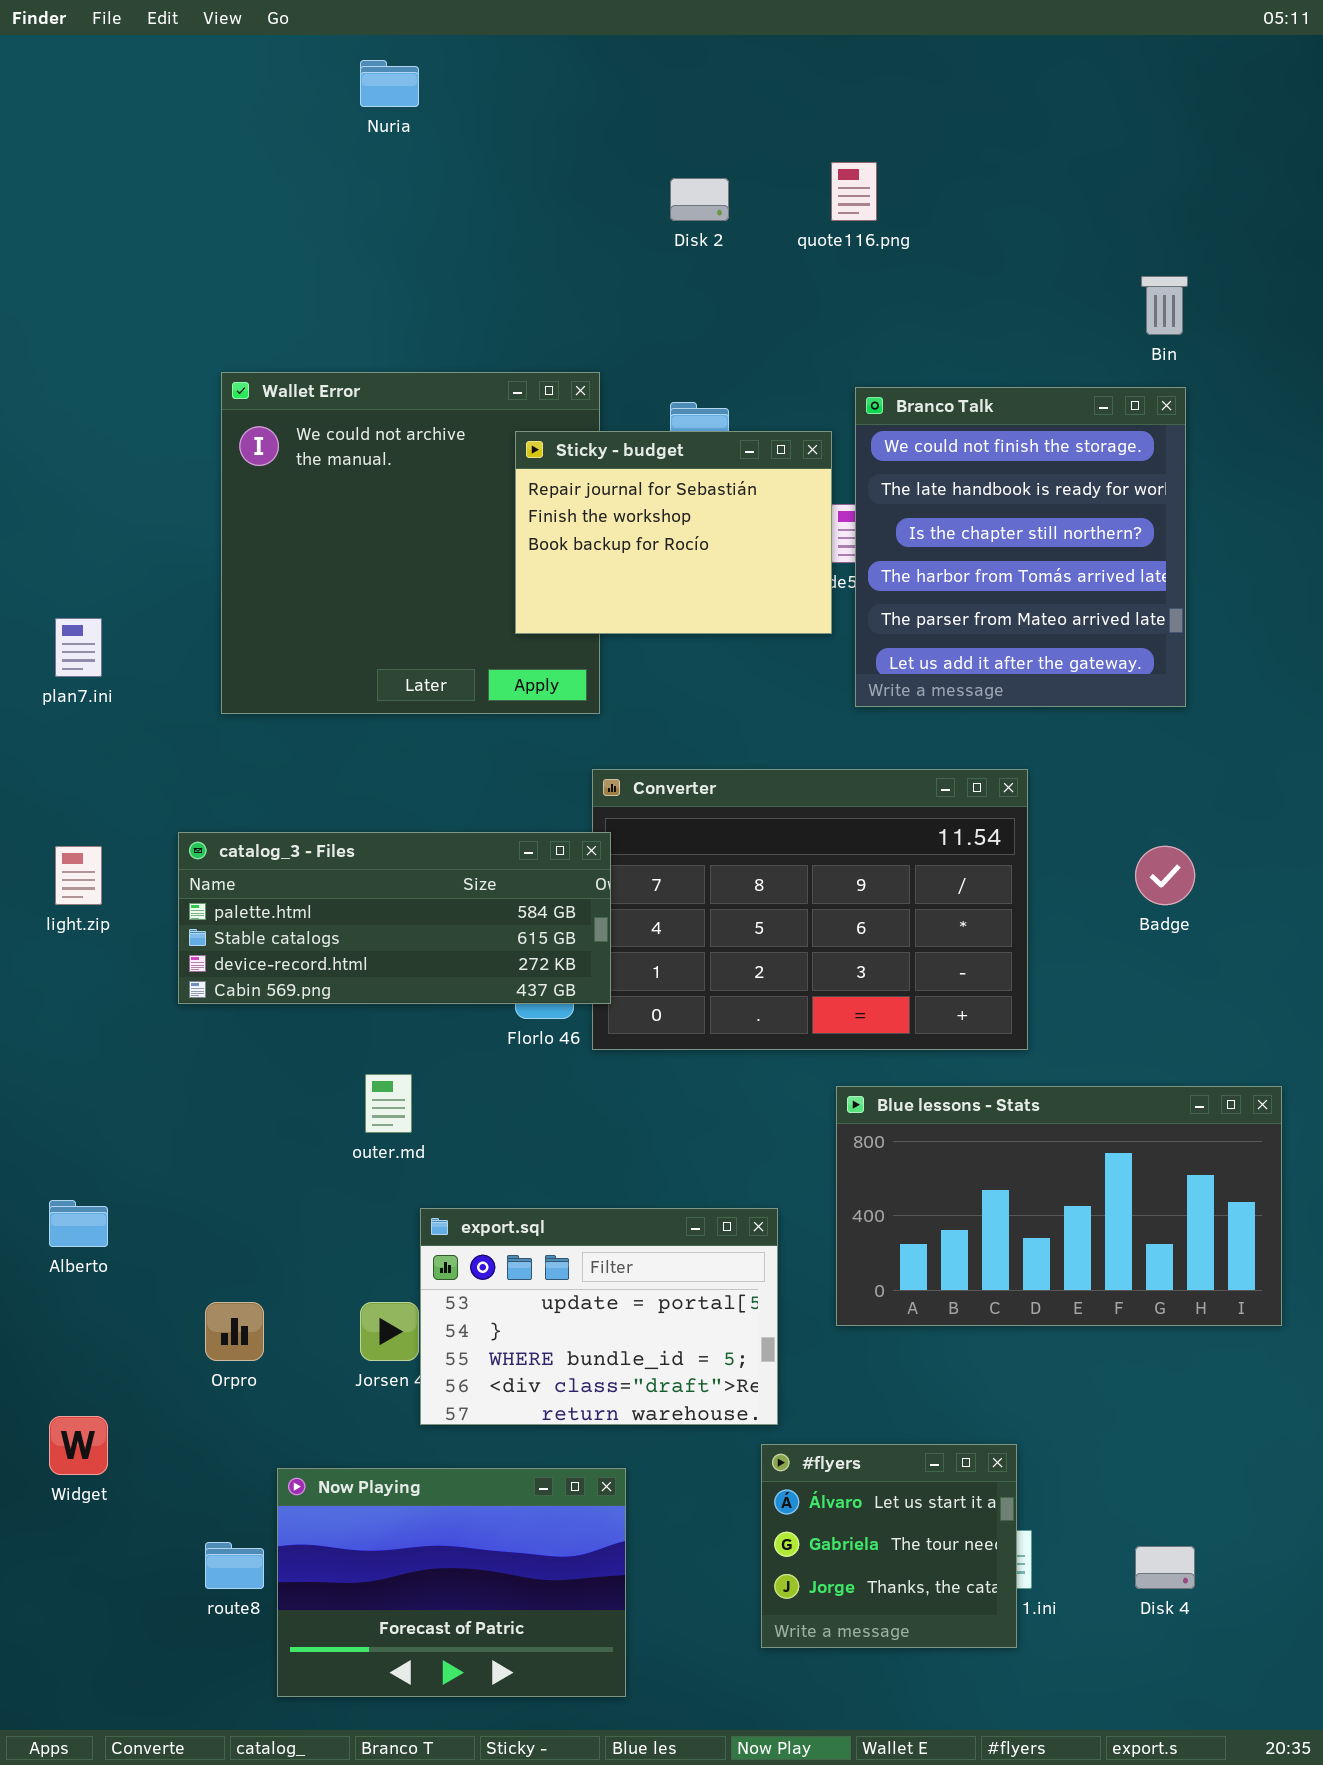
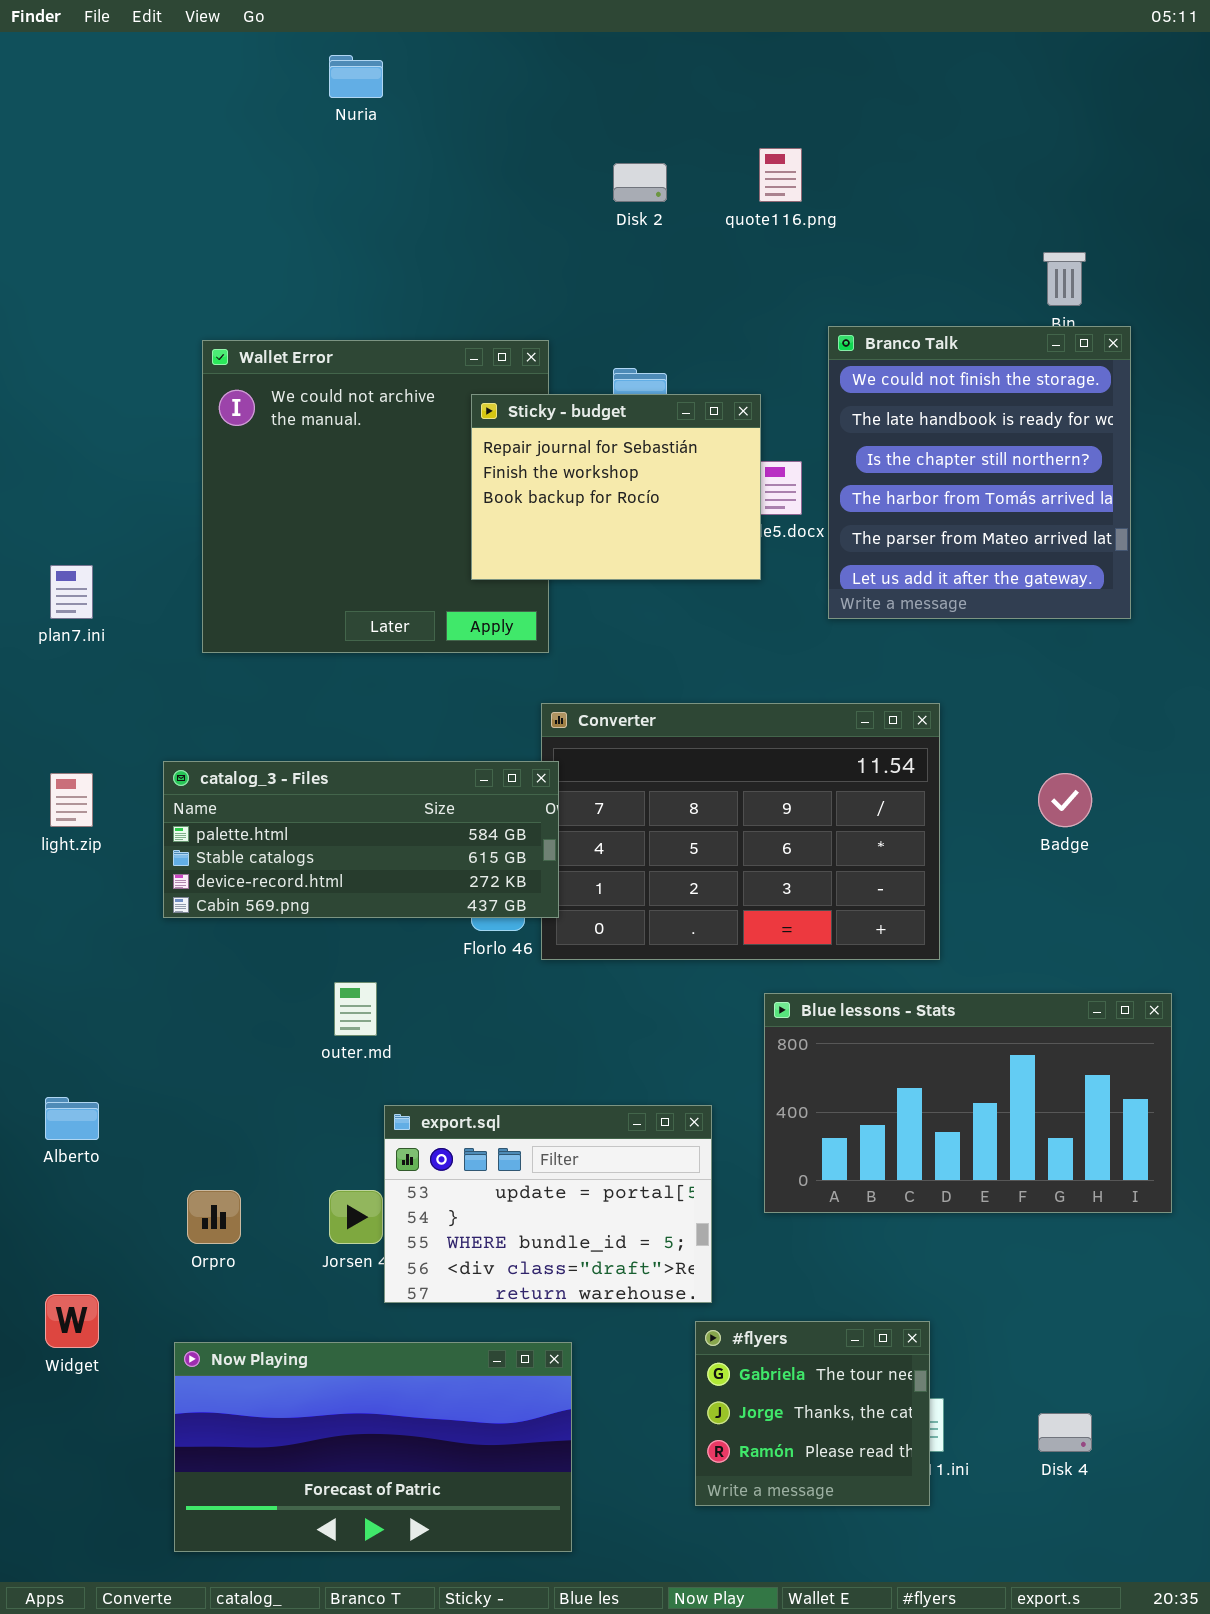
Branco Talk: [855,387,1186,707] -> [828,326,1131,619], moved
#flyers: [761,1444,1017,1648] -> [695,1321,930,1506], scrolled down 1 row
Now Playing: [277,1468,626,1697] -> [174,1342,572,1552], resized

